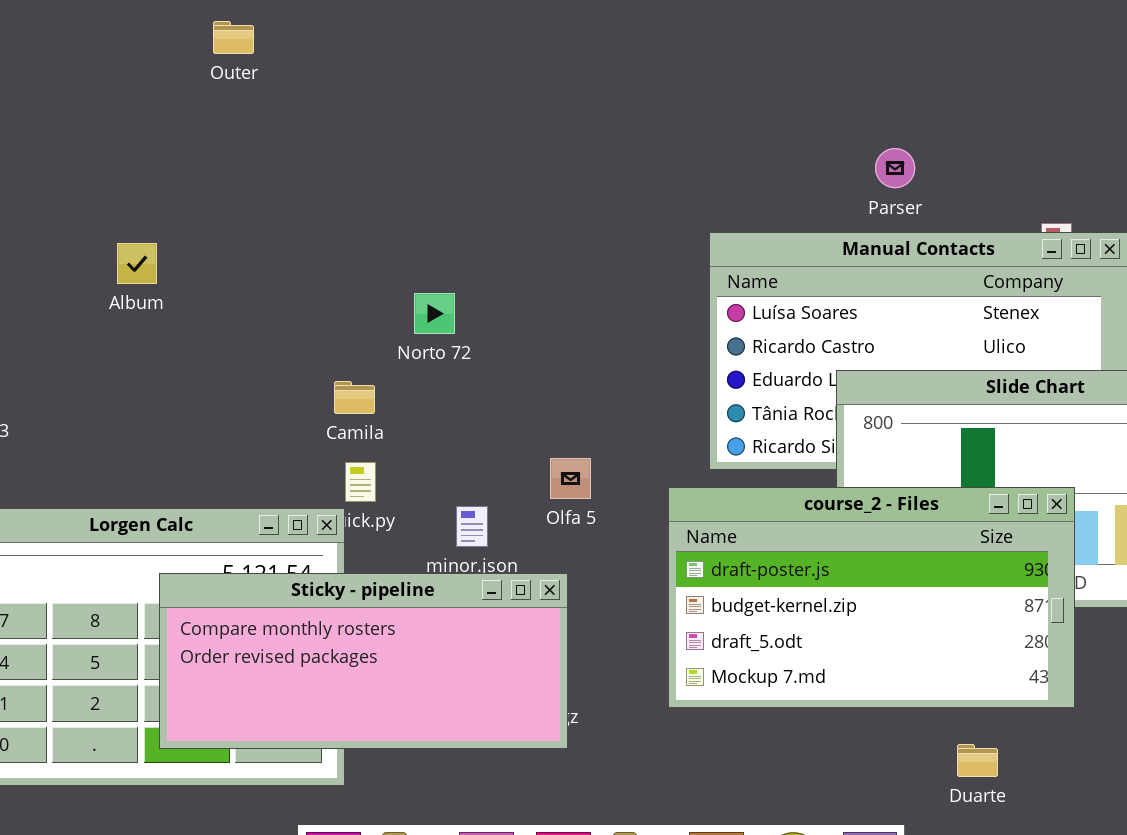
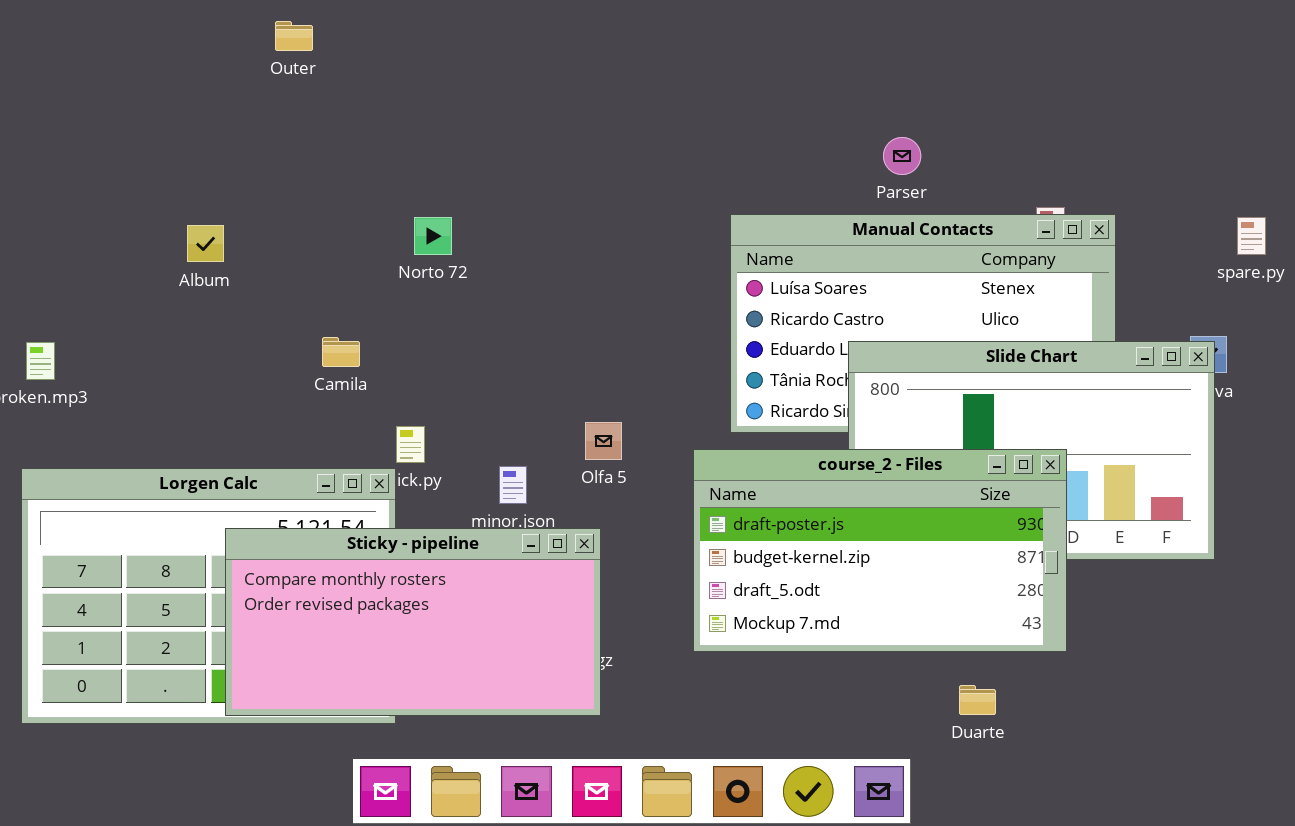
Norto 72: [414,293,455,334] -> [414,217,452,255], moved
Camila: [334,381,375,414] -> [322,337,360,367], moved
Sticky - pipeline: [159,573,568,749] -> [225,528,601,716], resized

